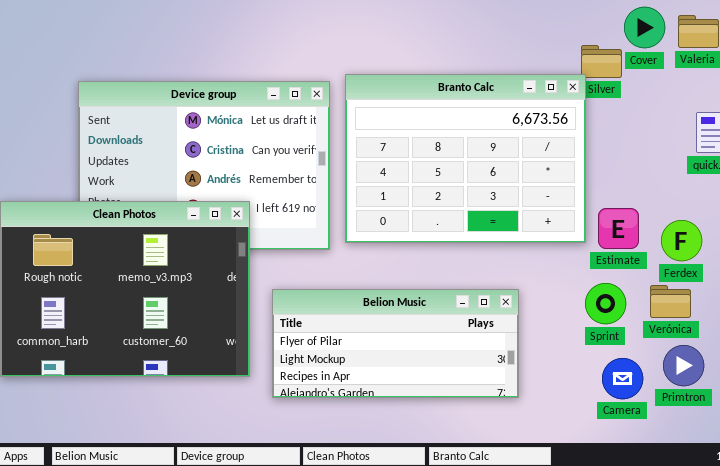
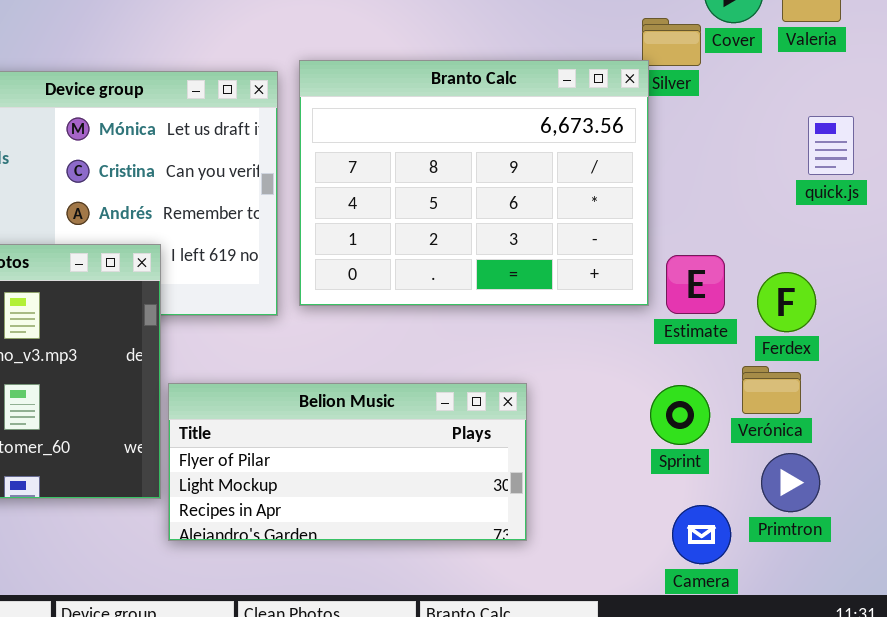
Sprint: [585,283,626,324] -> [650,385,710,445], moved
Belion Music: [272,289,519,398] -> [168,383,527,541], moved
Camera: [602,358,643,399] -> [672,505,731,564], moved

